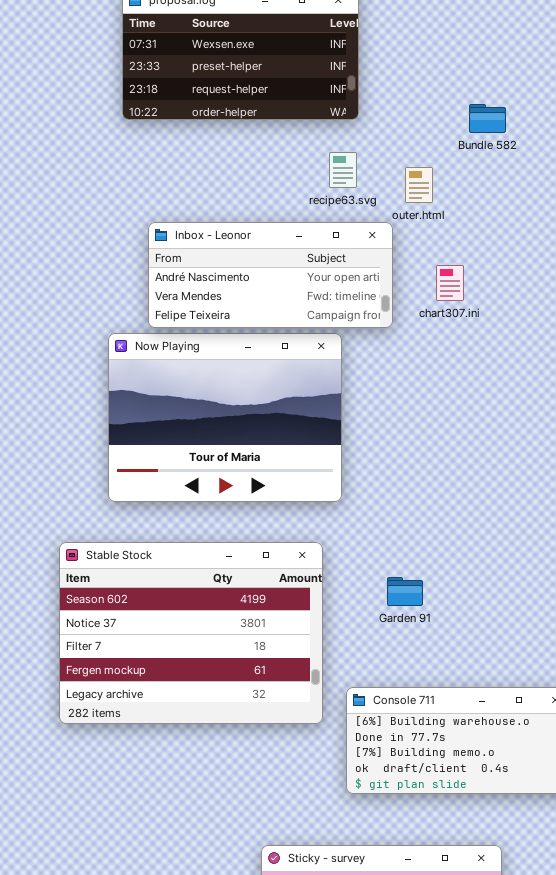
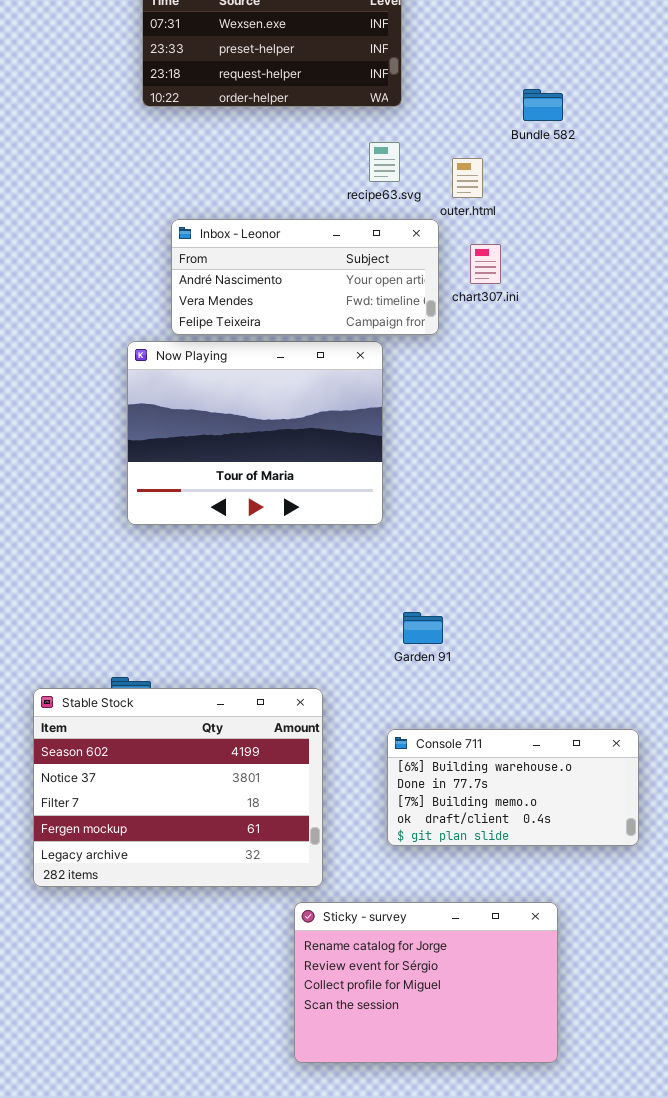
chart307.ini: [436,265,464,301] -> [470,244,501,284], moved
Stable Stock: [59,542,323,724] -> [33,688,323,887], moved
Garden 91: [387,577,423,606] -> [403,612,443,644], moved

